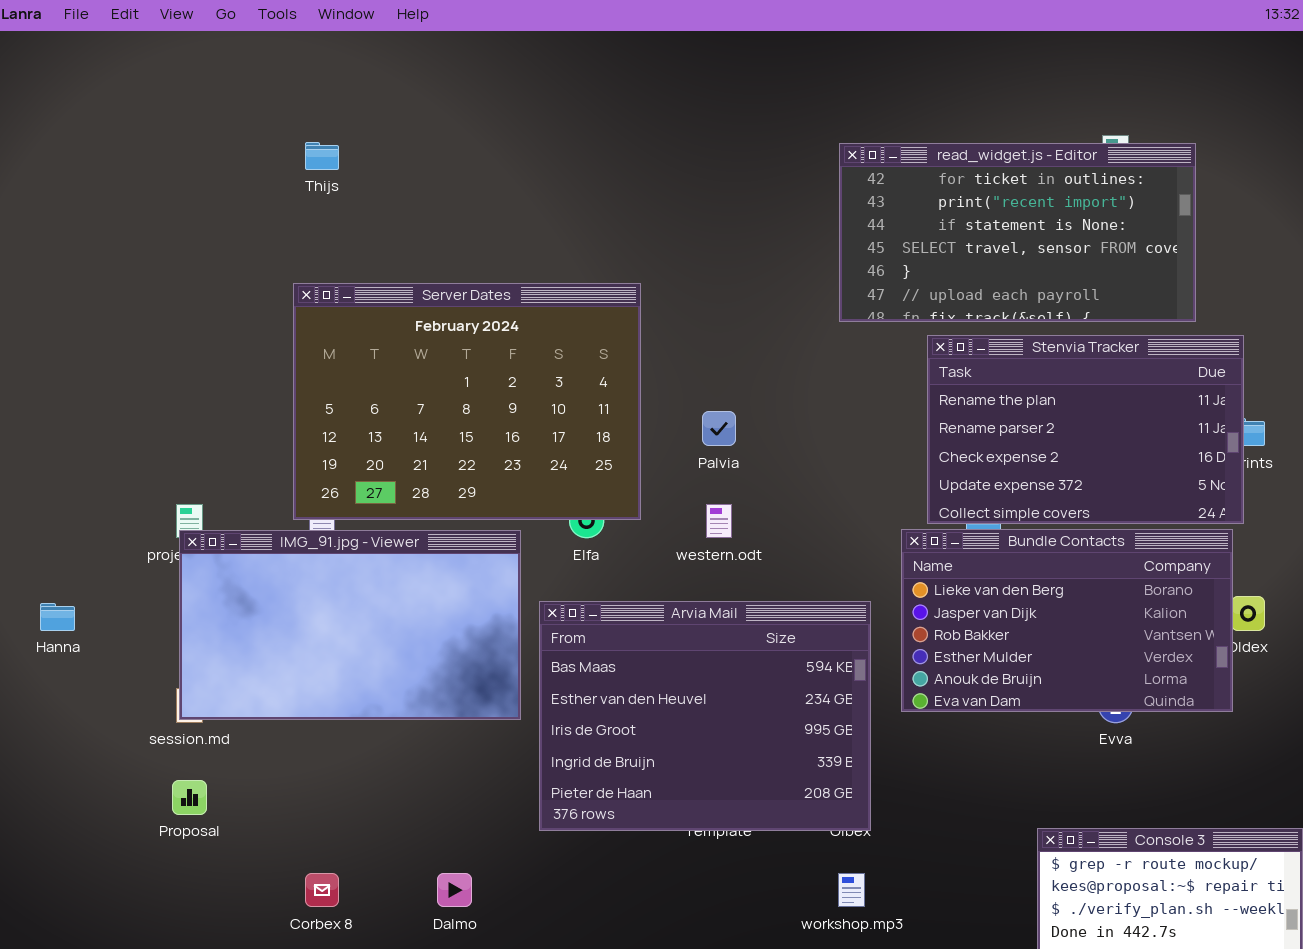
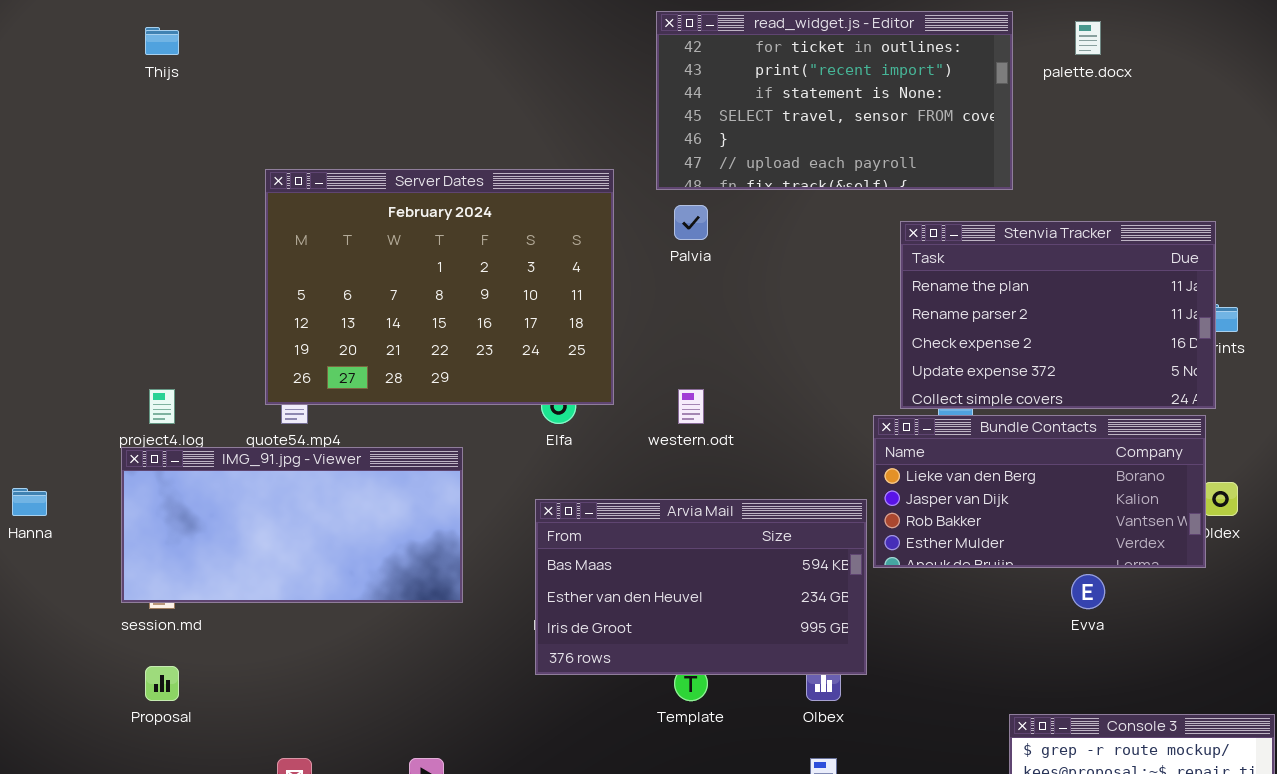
Thijs: [305,142,339,170] -> [145,27,179,55], moved
read_widget.js - Editor: [839,143,1196,322] -> [656,11,1013,190], moved
Palvia: [702,411,736,446] -> [674,205,708,240], moved
Bundle Contacts: [901,529,1233,712] -> [873,415,1206,568], resized
IMG_91.jpg - Viewer: [179,530,521,720] -> [121,447,463,603], moved, resized
Arvia Mail: [539,601,871,831] -> [535,499,867,675], moved, resized

